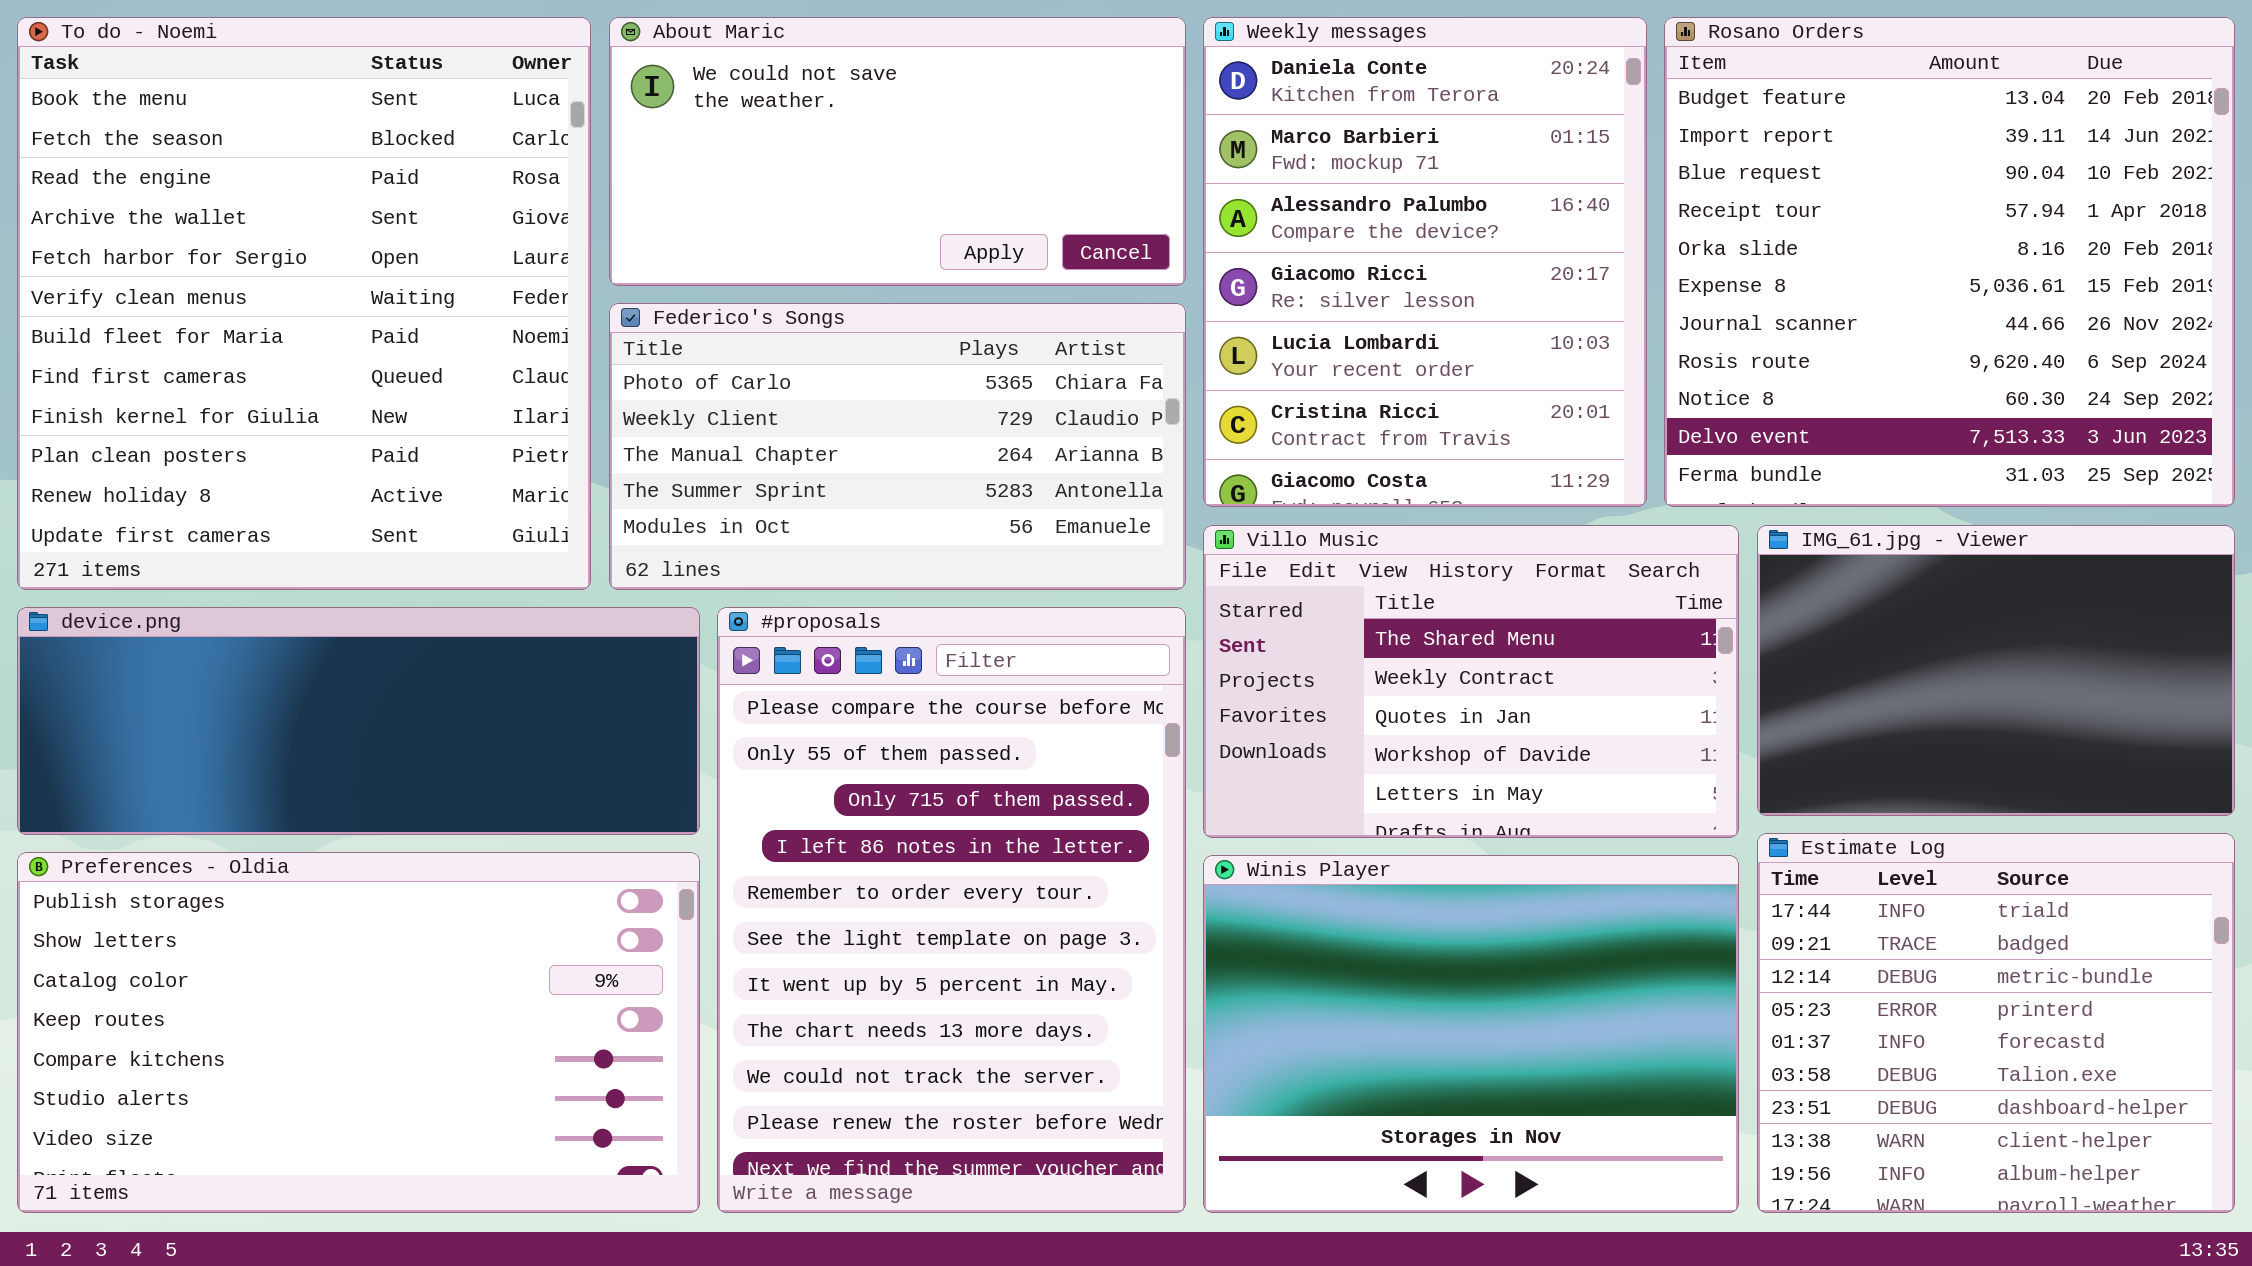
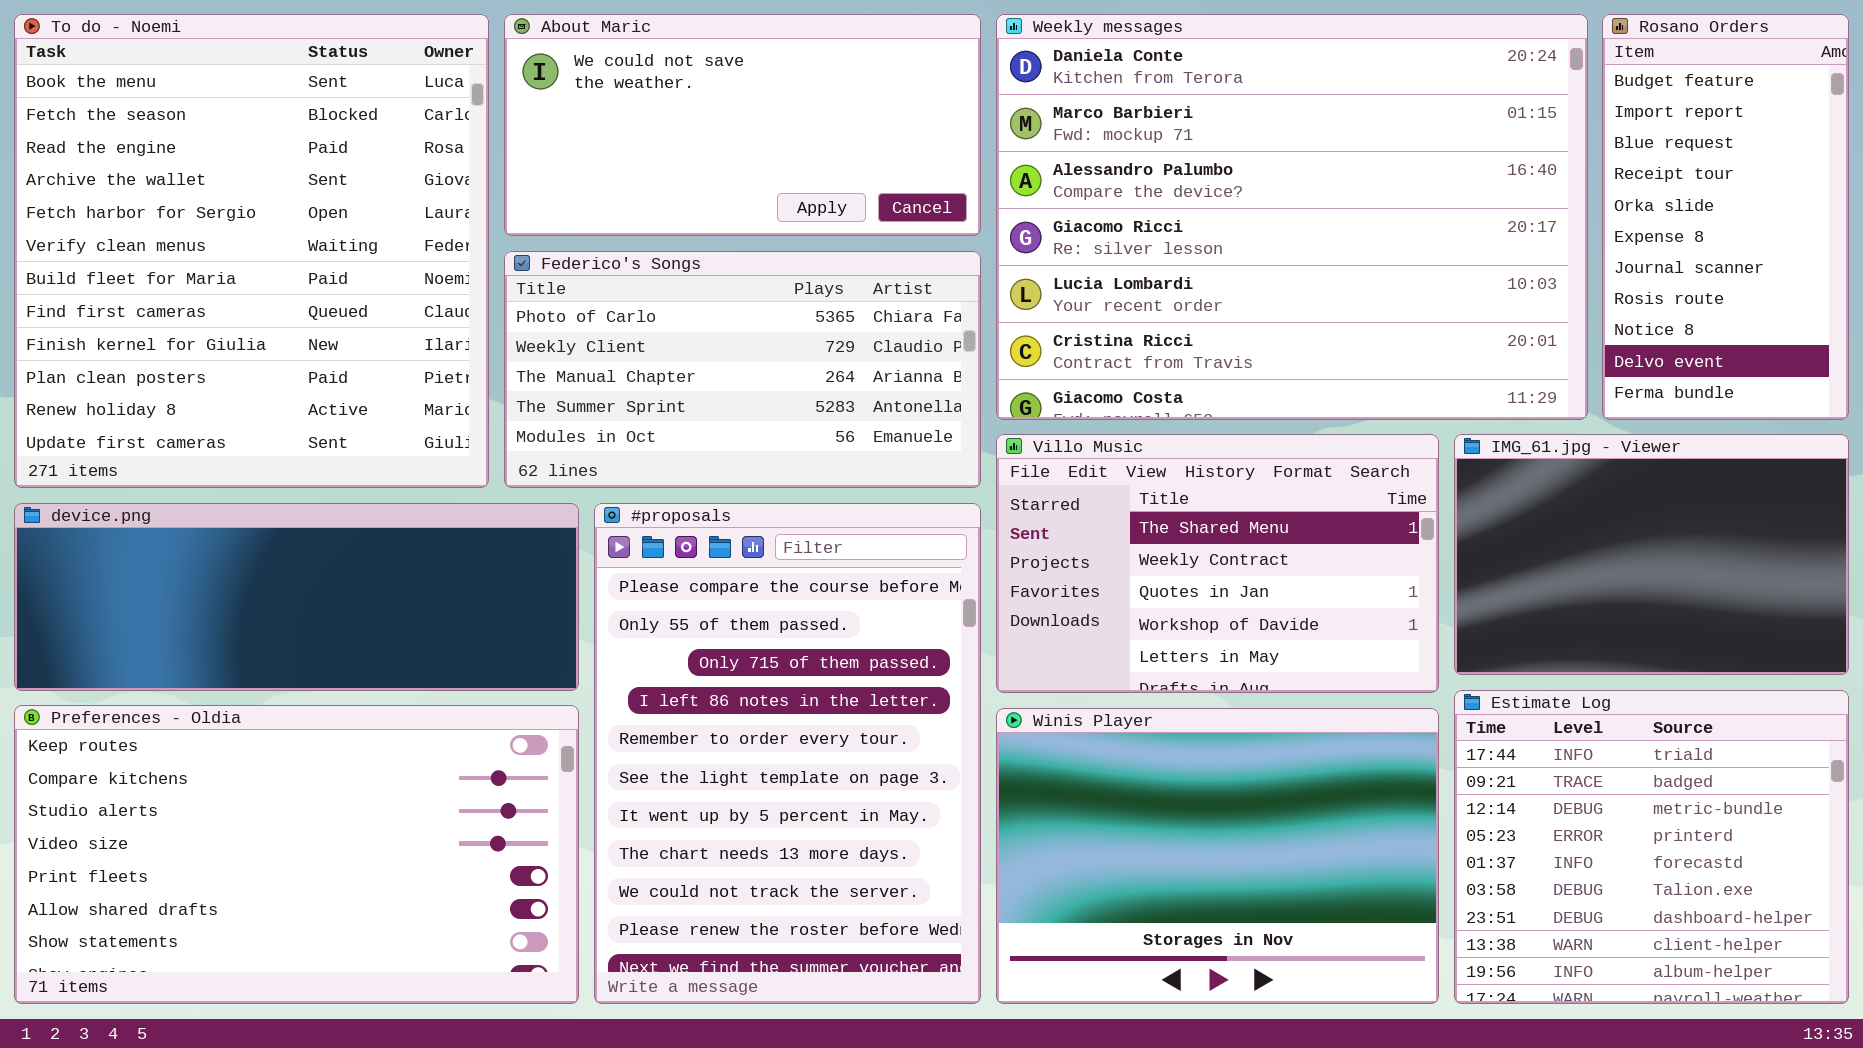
Weekly messages: [1203,17,1647,507] -> [996,14,1588,420], resized
Rosano Orders: [1664,17,2235,507] -> [1602,14,1849,420], resized
Preferences - Oldia: [17,852,700,1213] -> [14,705,579,1004], scrolled down 3 rows

